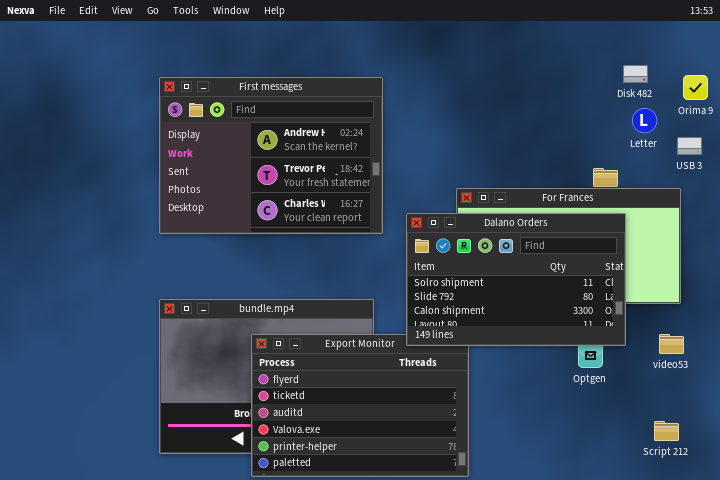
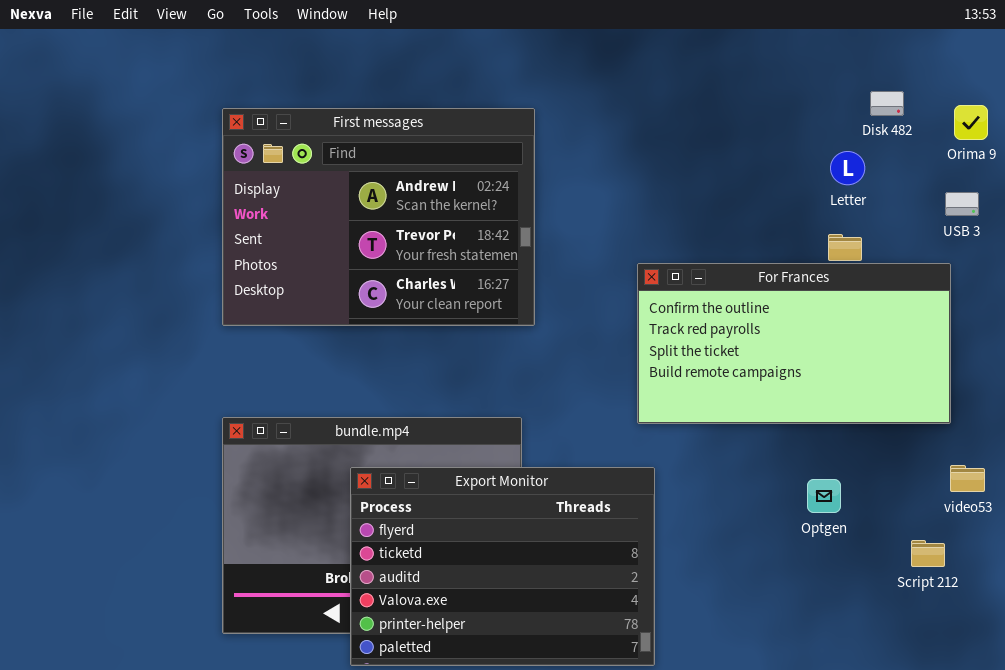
Letter: [632,108,657,133] -> [830,151,865,185], moved
Dalano Orders: [406,213,626,346] -> none, closed
video53: [659,334,684,354] -> [950,465,985,492], moved
Script 212: [654,421,679,441] -> [911,540,945,567], moved

